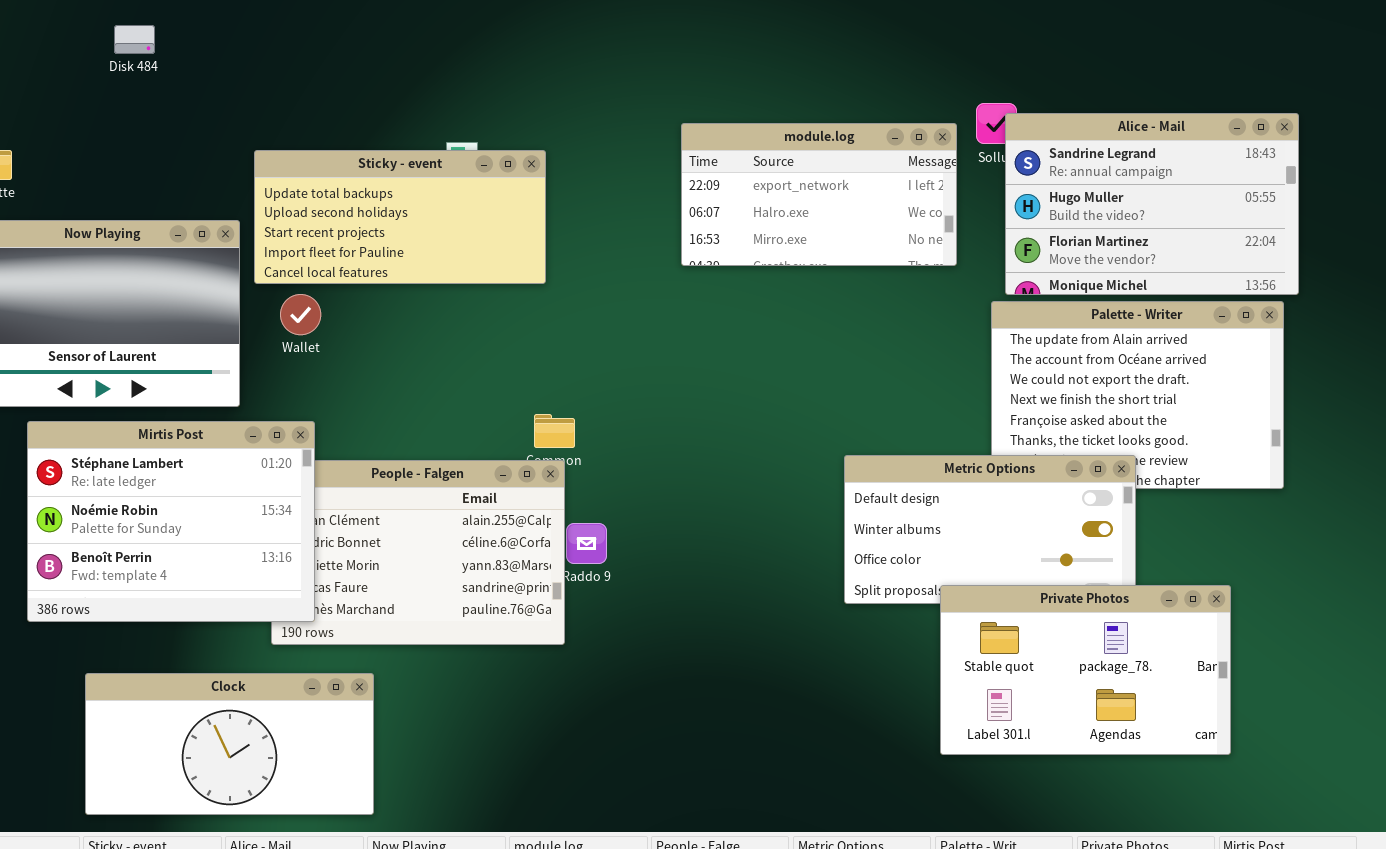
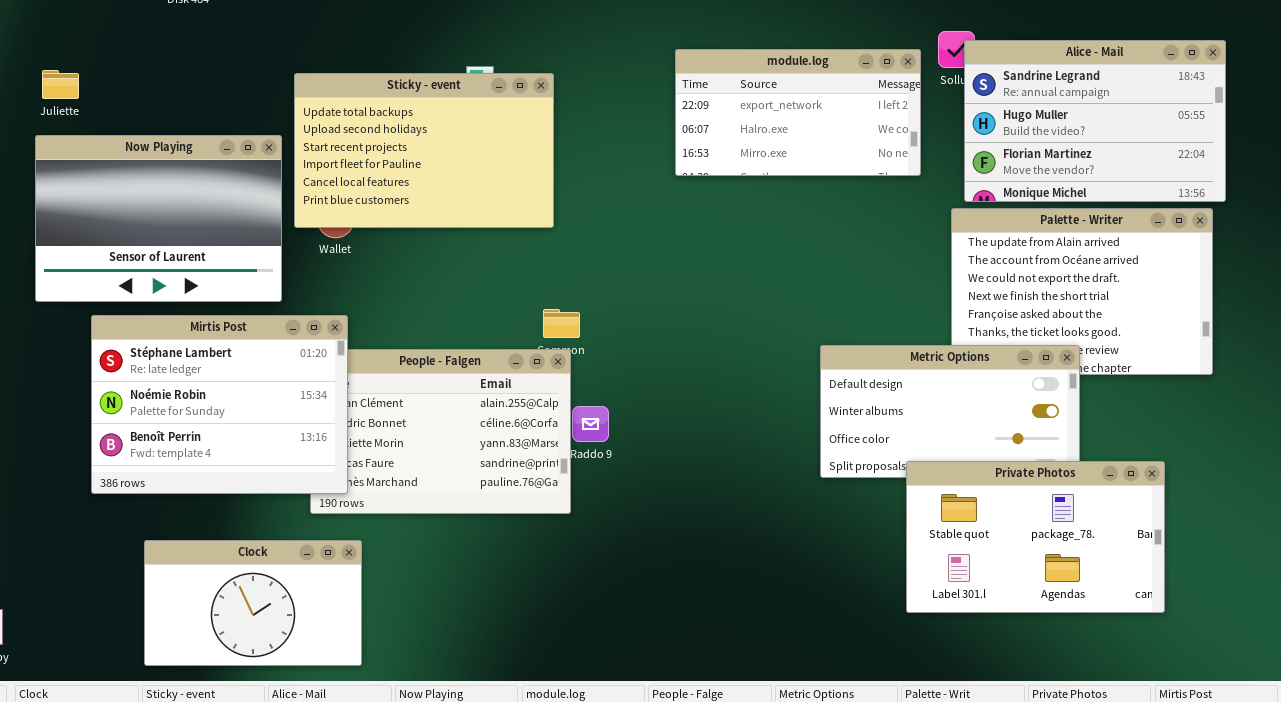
Sticky - event: [254,150,546,284] -> [294,73,554,228], resized
Clock: [85,673,374,815] -> [144,540,362,666], resized

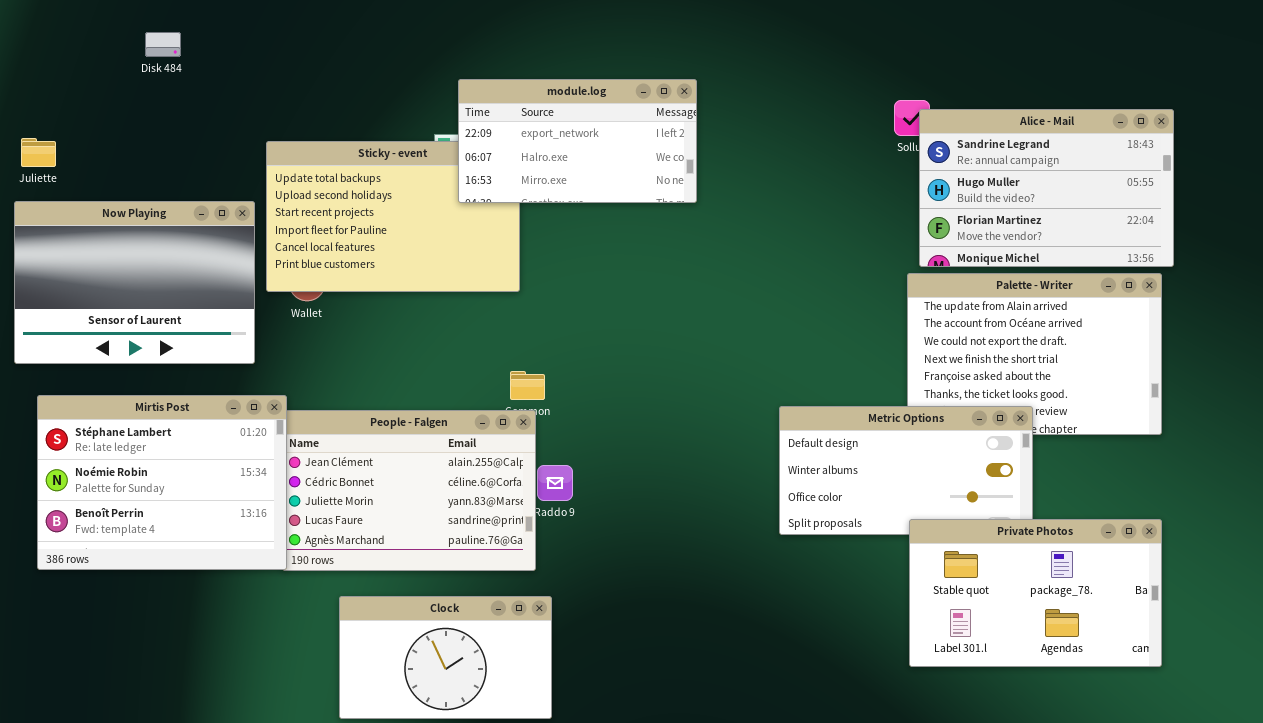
module.log: [675,49,921,176] -> [458,79,697,203], moved
Mirtis Post: [91,315,348,494] -> [37,395,287,570], moved
Private Photos: [906,461,1165,613] -> [909,519,1162,667], moved
Clock: [144,540,362,666] -> [339,596,552,719], moved

